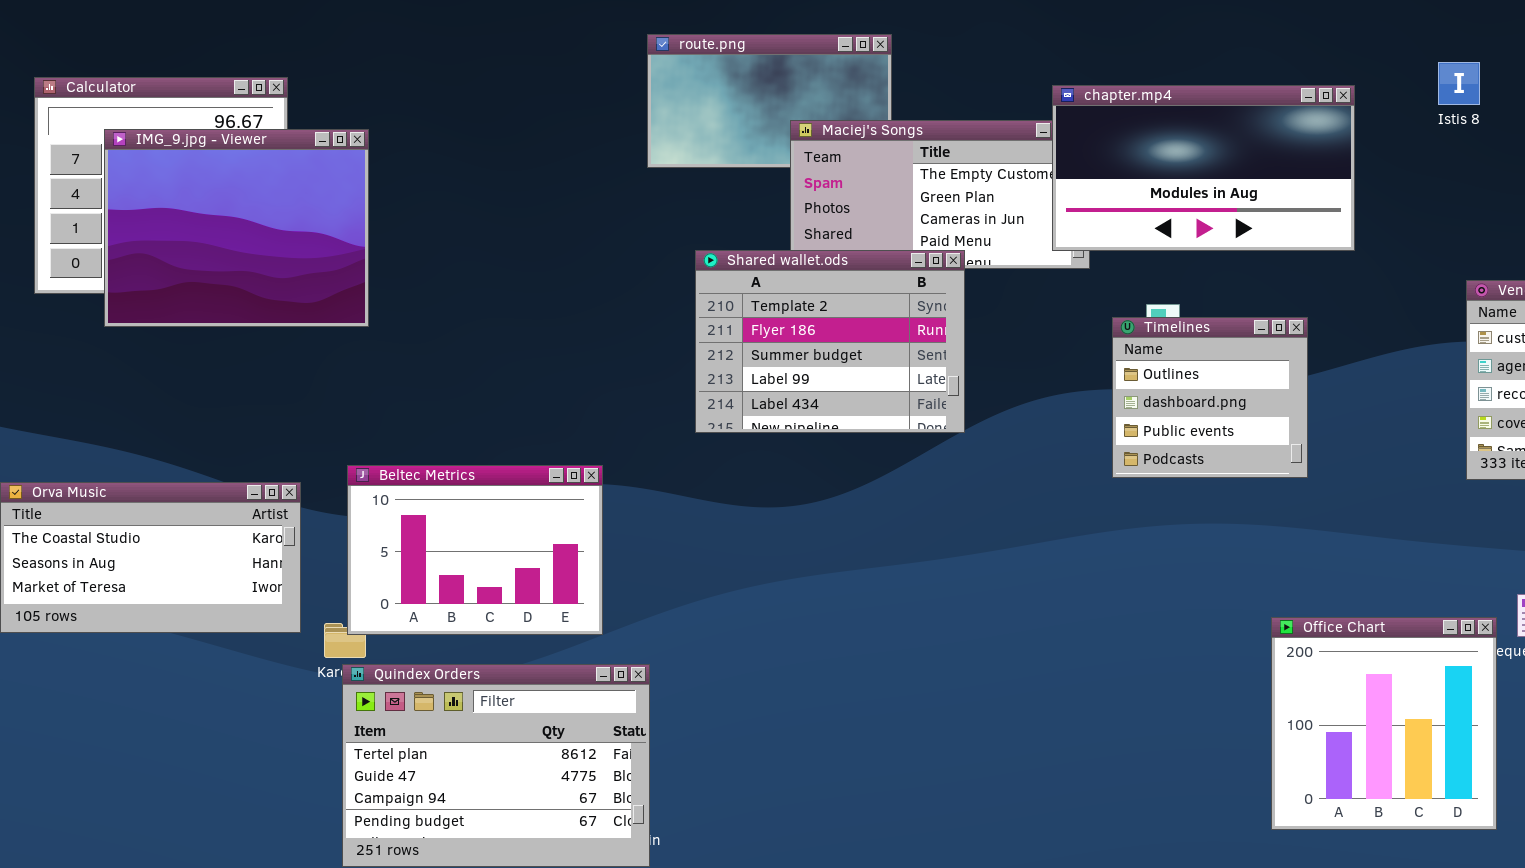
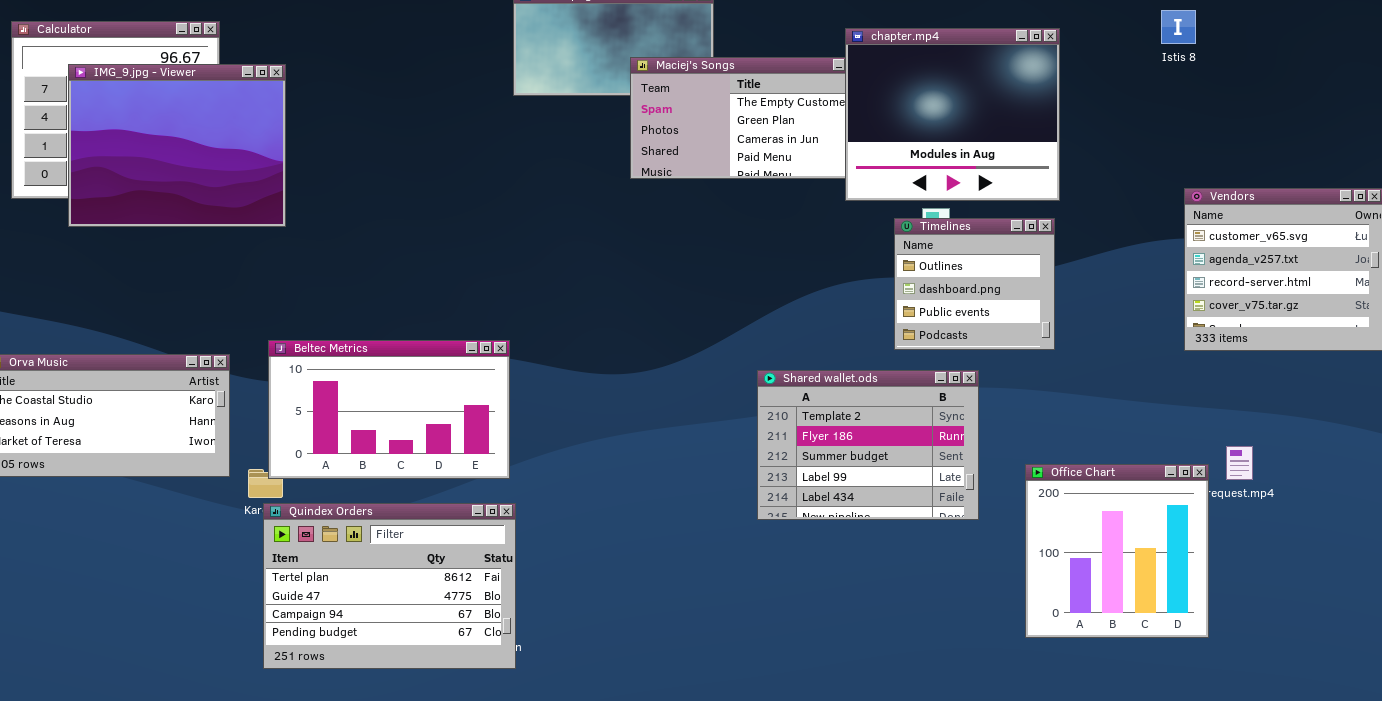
chapter.mp4: [1052,85,1355,251] -> [845,28,1060,201], resized
Shared wallet.ods: [695,250,965,433] -> [757,370,979,520], moved
Beltec Metrics: [347,465,603,635] -> [268,340,510,479], resized

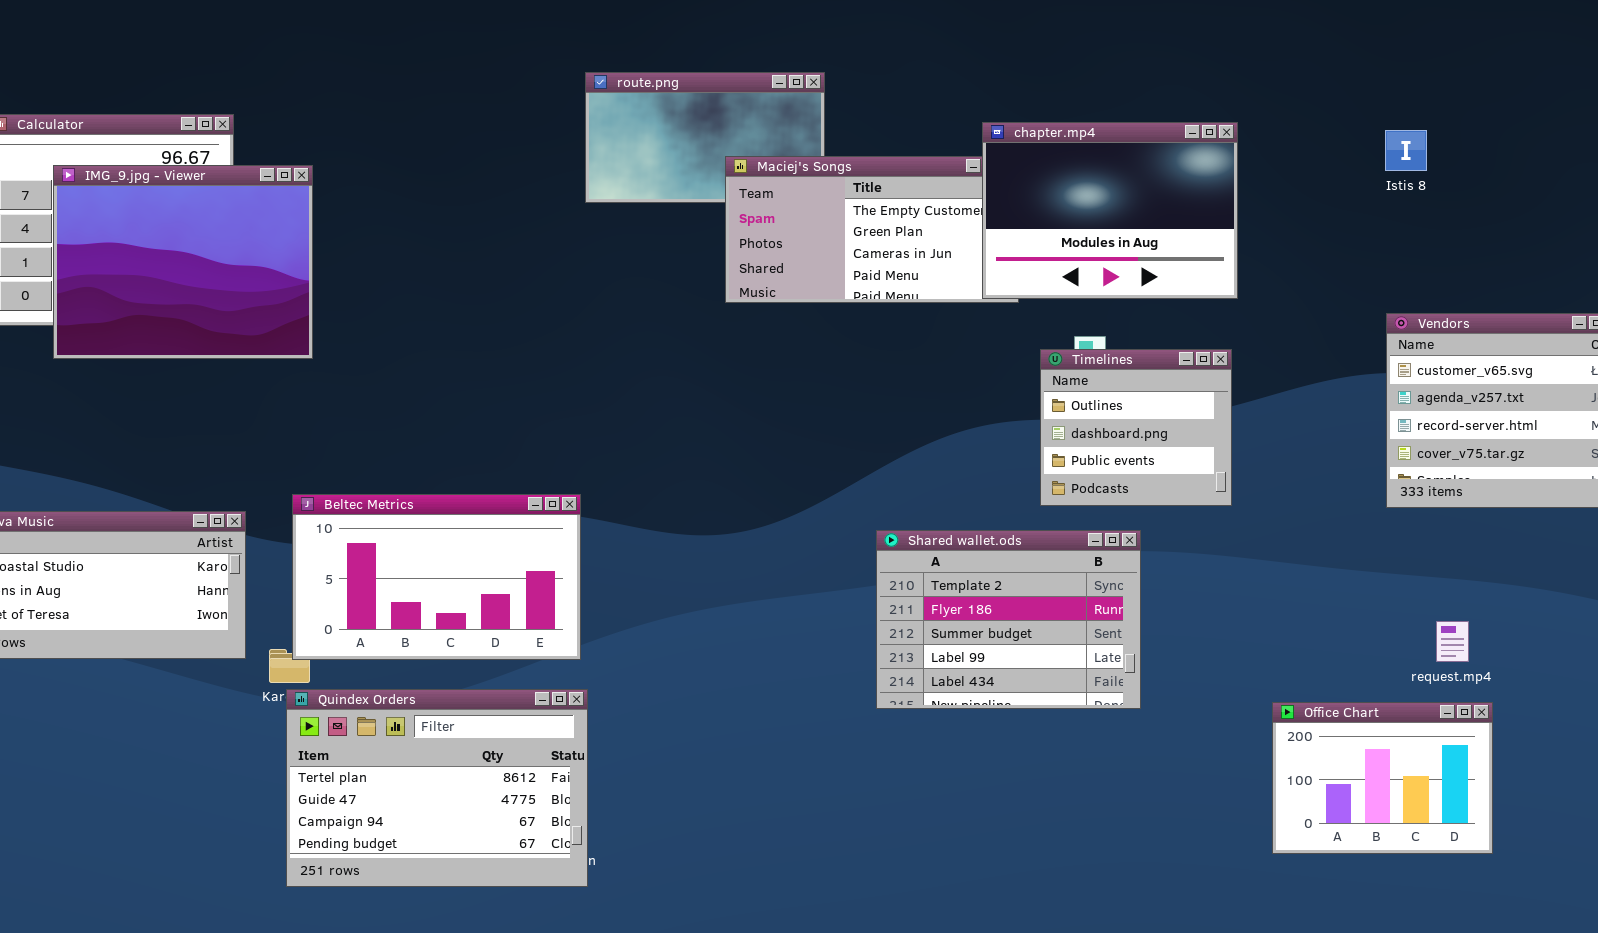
Istis 8: [1161,10,1196,44] -> [1385,130,1427,171], moved
chapter.mp4: [845,28,1060,201] -> [982,122,1238,299], resized
Office Chart: [1025,464,1209,638] -> [1272,702,1493,854], moved, resized

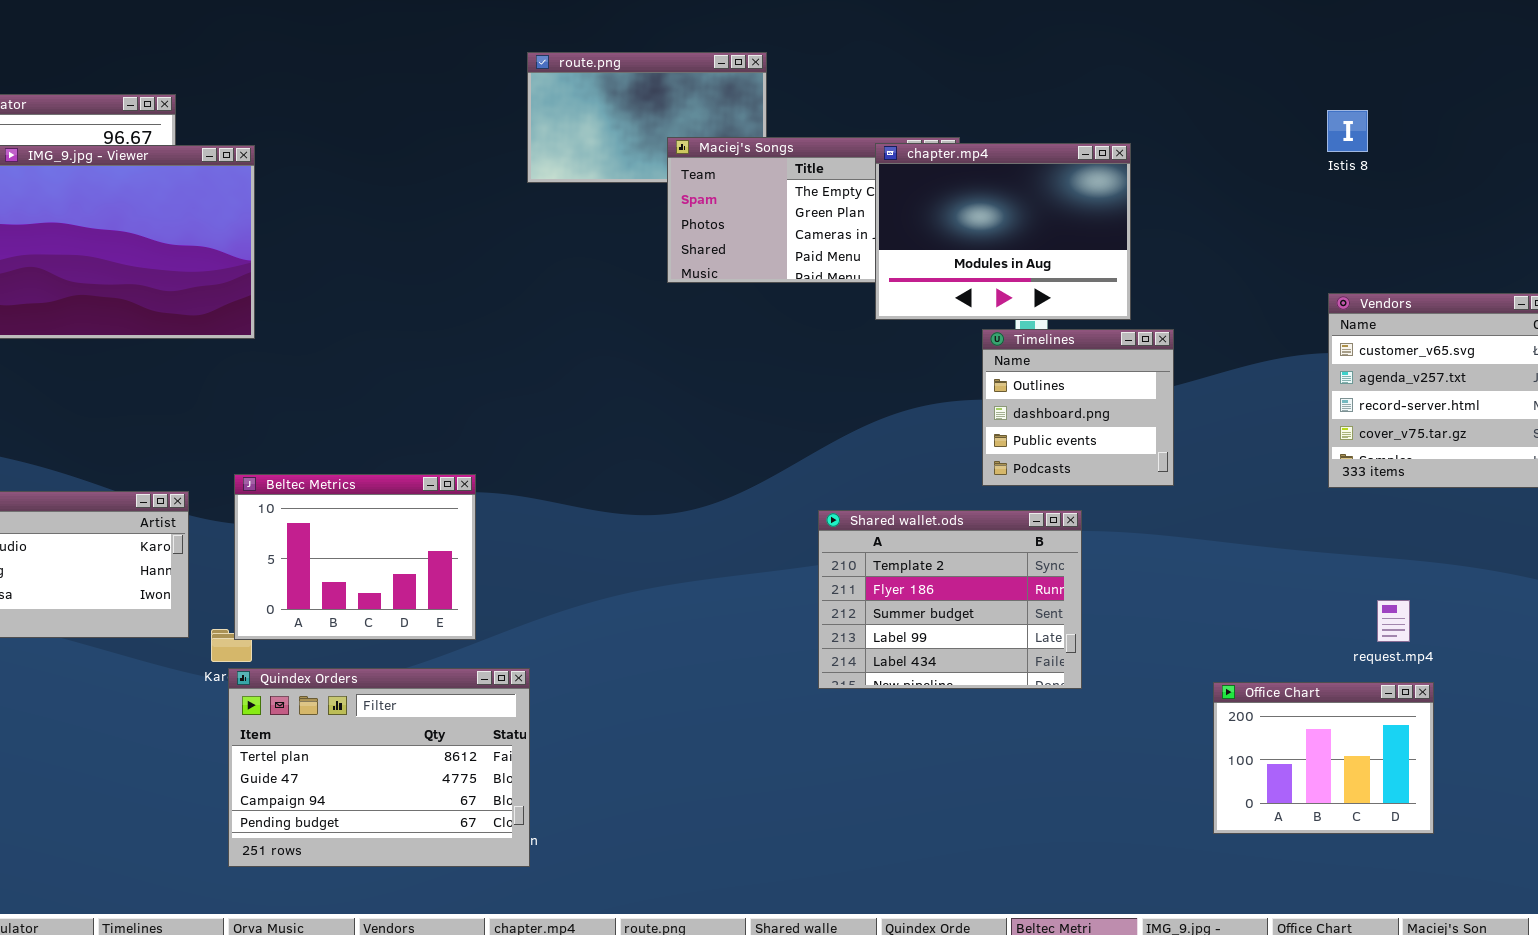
chapter.mp4: [982,122,1238,299] -> [875,143,1131,320], moved
Beltec Metrics: [292,494,581,660] -> [234,474,476,640], resized

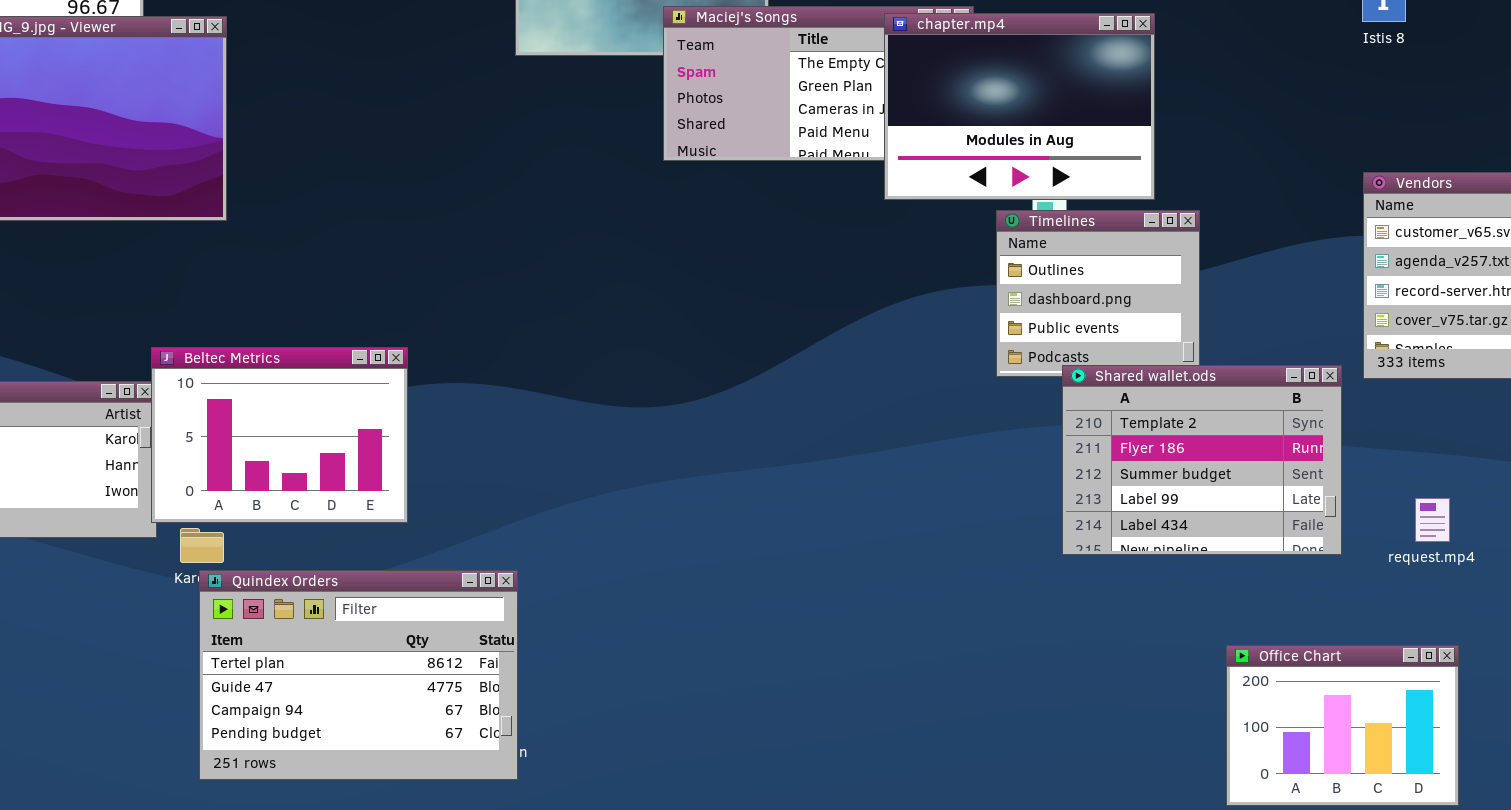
Beltec Metrics: [234,474,476,640] -> [151,347,408,523], moved
Shared wallet.ods: [818,510,1082,689] -> [1062,365,1342,555], moved
Office Chart: [1213,682,1434,834] -> [1226,645,1459,806], moved

